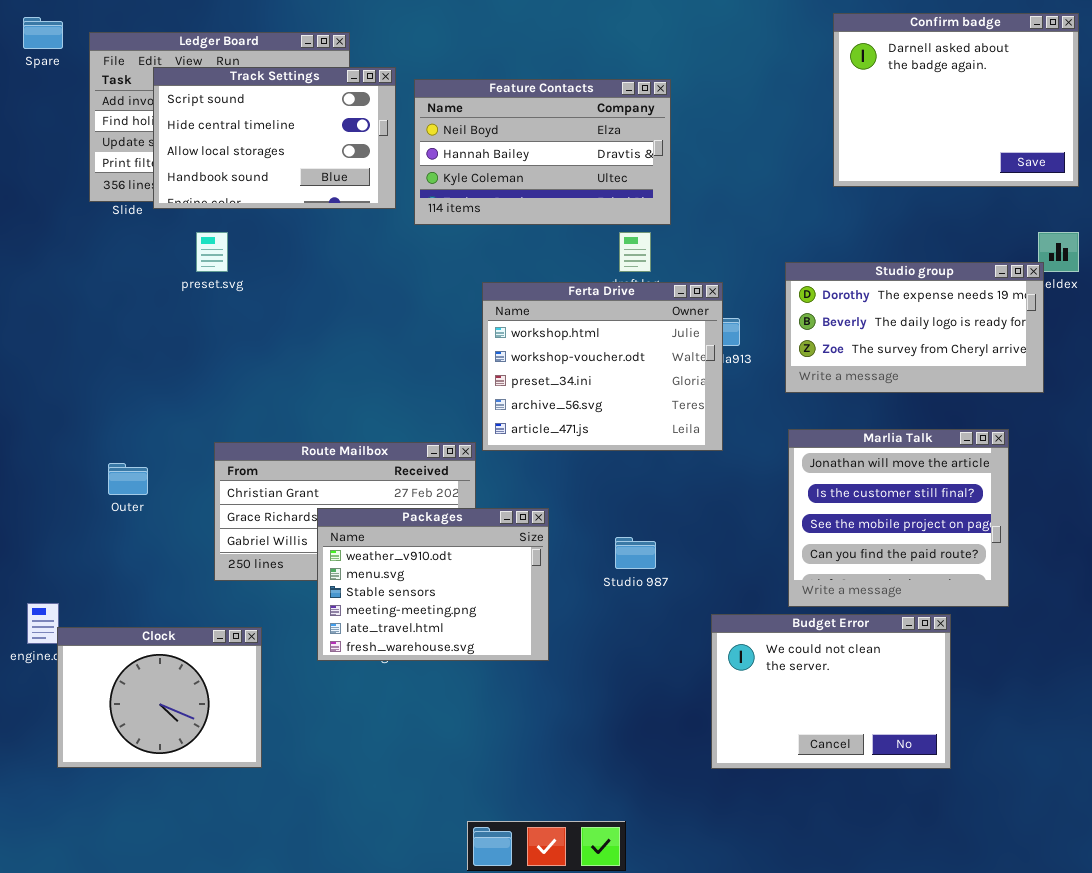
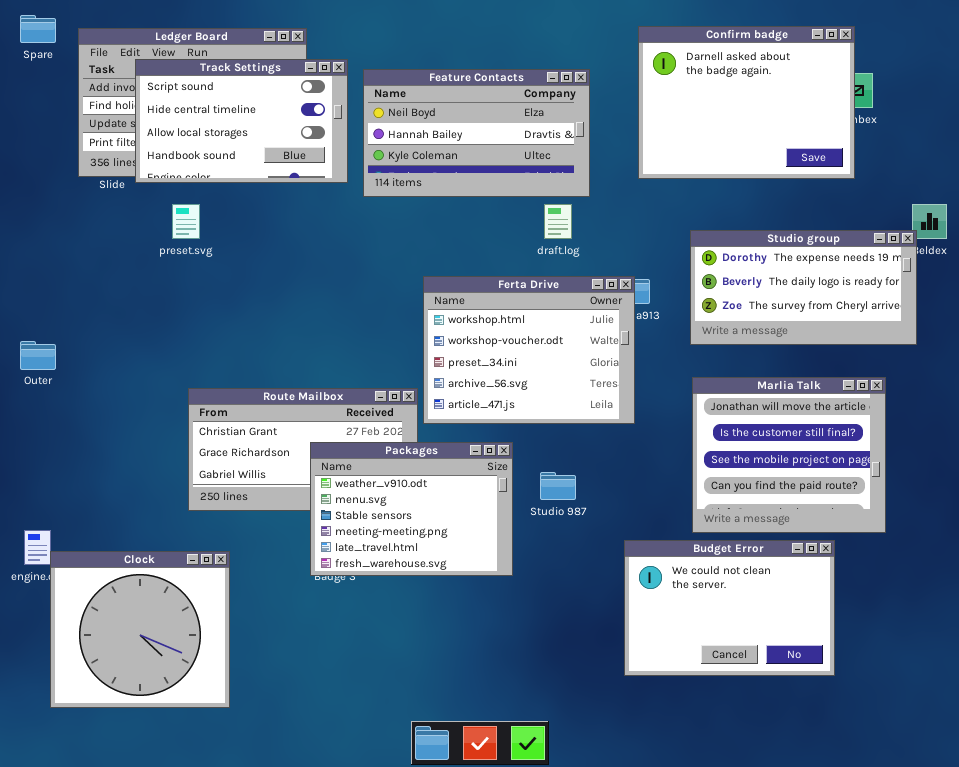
Confirm badge: [833,13,1079,187] -> [638,26,855,179], moved
Ferta Drive: [482,282,723,451] -> [423,276,635,424], moved
Outer: [108,463,148,495] -> [20,341,56,370], moved
Packages: [317,508,549,661] -> [310,442,513,576], moved
Clock: [57,627,262,768] -> [50,551,230,708], resized

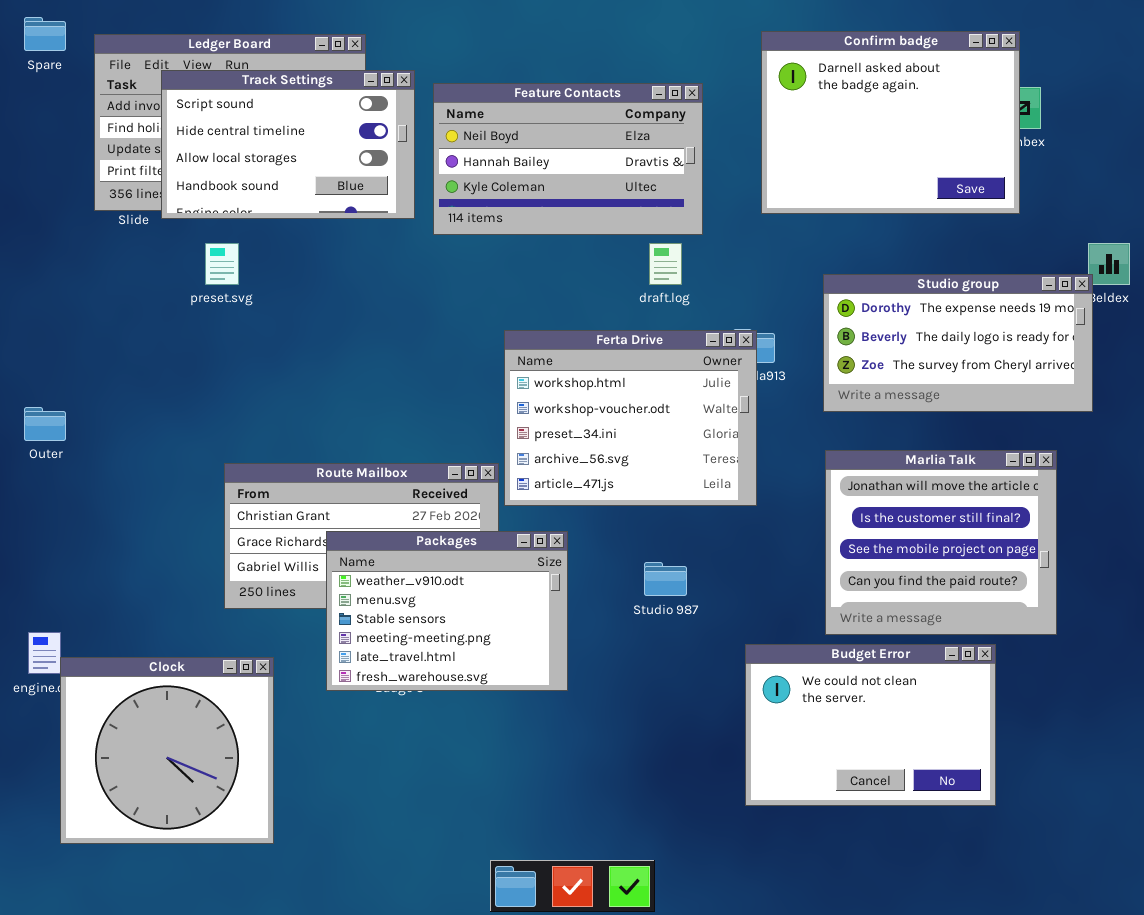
Packages: [310,442,513,576] -> [326,531,568,691], moved

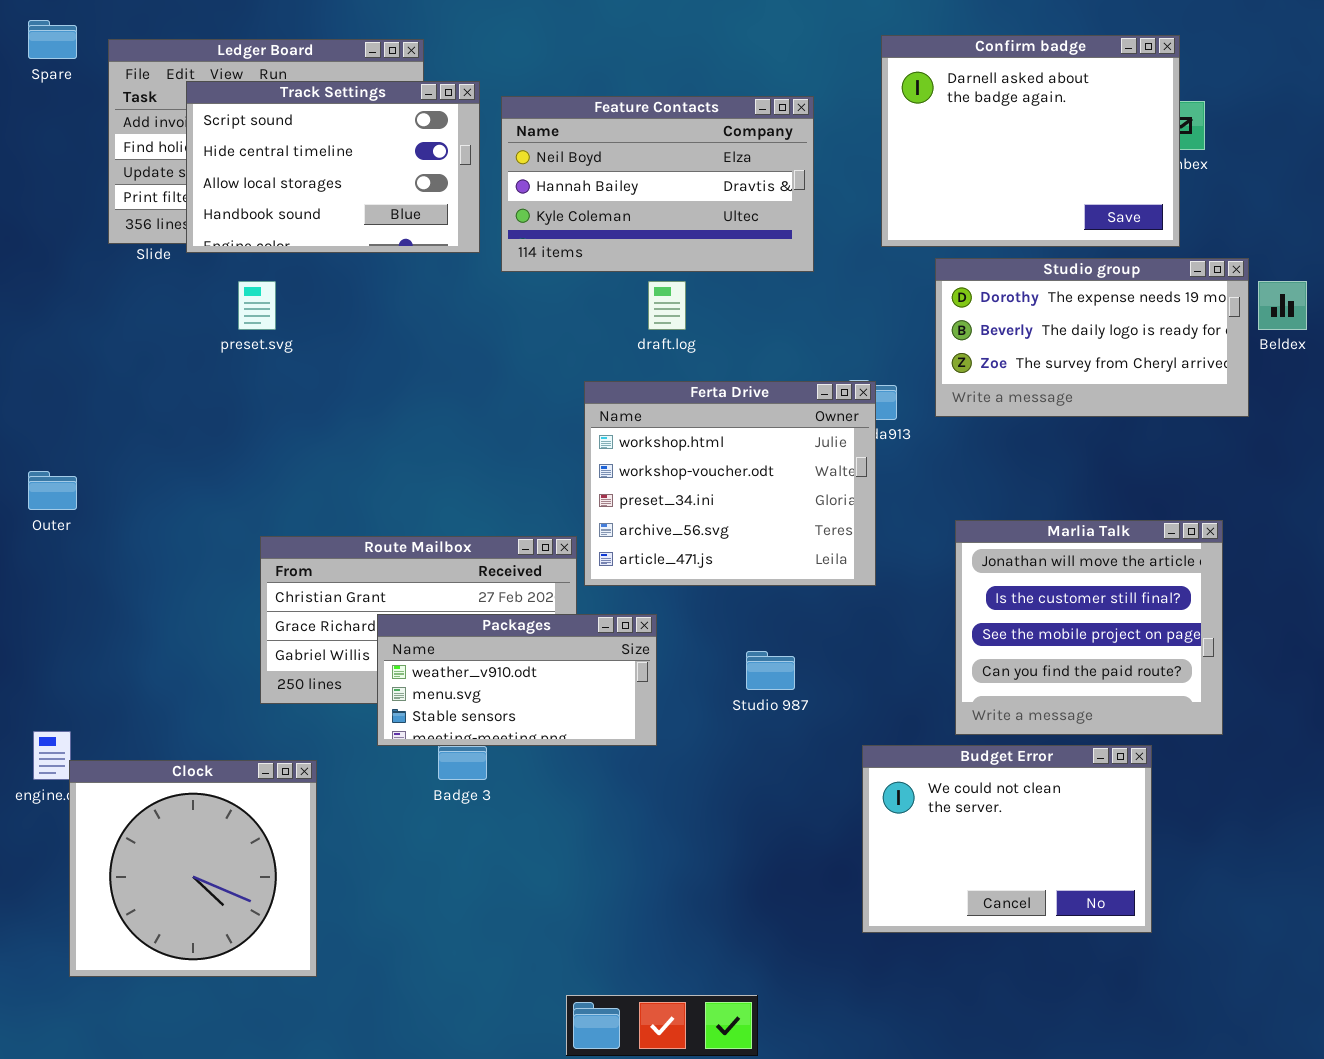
draft.log: [649,243,682,285] -> [648,281,686,330], moved
Studio group: [823,274,1093,412] -> [935,258,1249,417], moved
Packages: [326,531,568,691] -> [377,614,657,746], resized

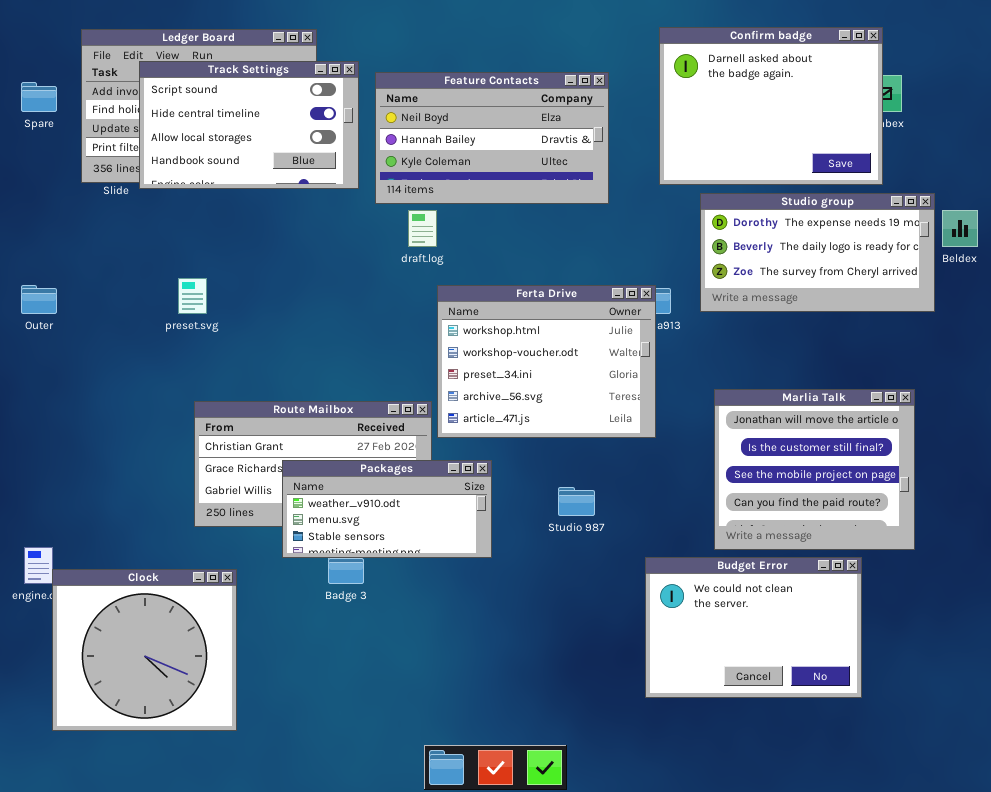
Spare: [28,20,77,59] -> [21,82,57,112], moved
preset.svg: [238,281,276,330] -> [178,278,207,314], moved
draft.log: [648,281,686,330] -> [408,210,437,247], moved
Outer: [28,471,77,510] -> [21,285,57,314], moved

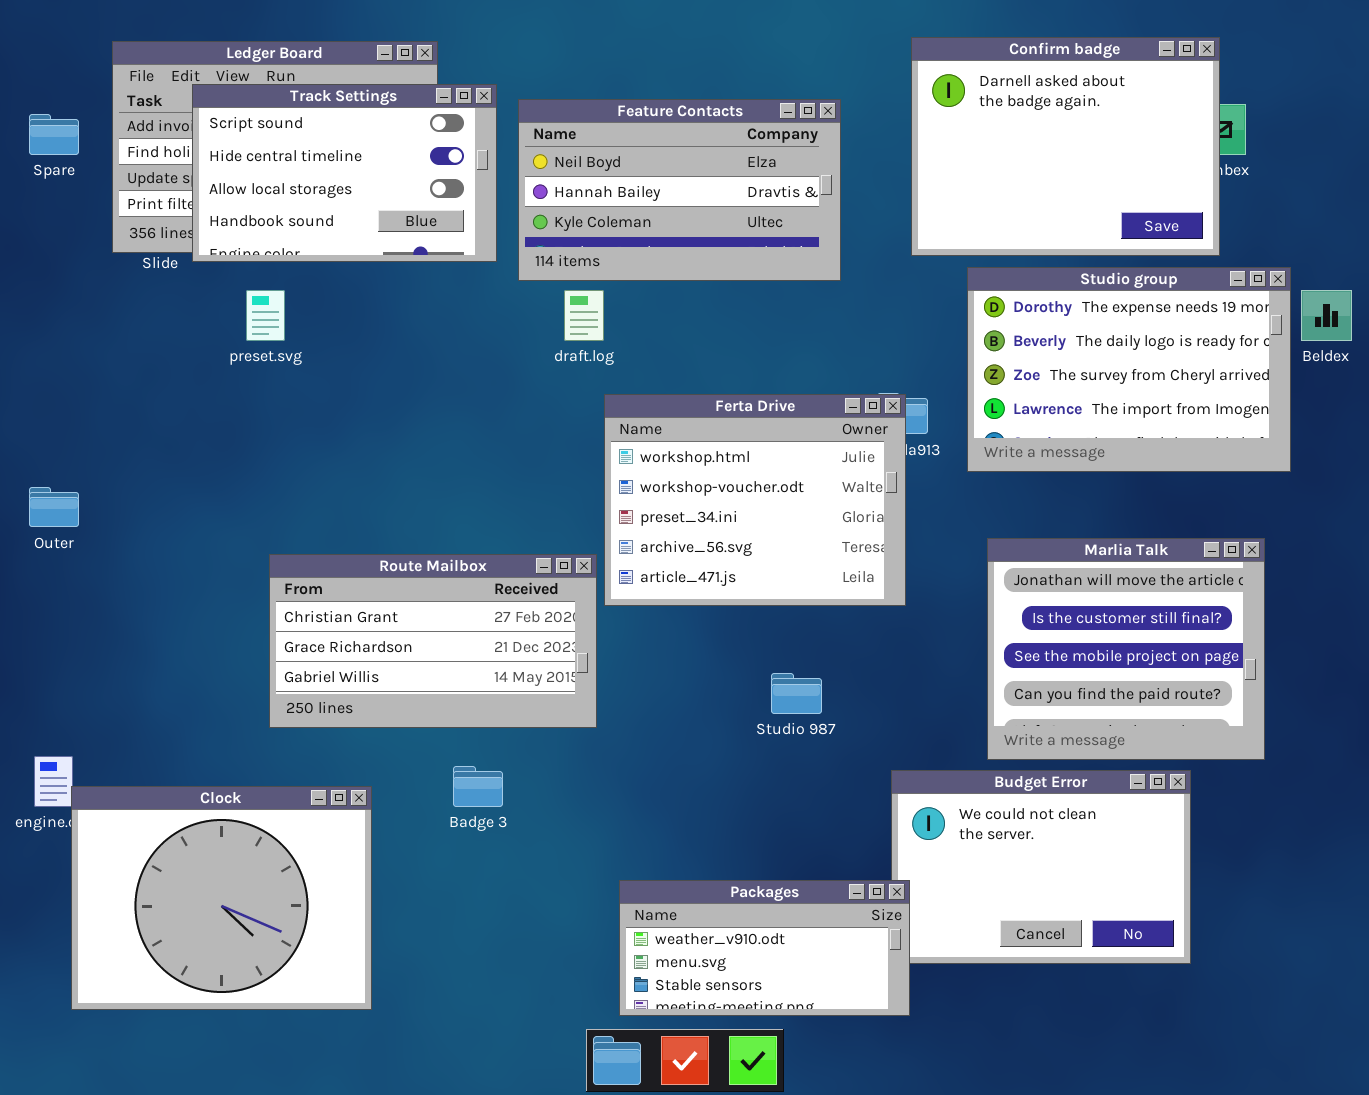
Studio group: [700,193,935,312] -> [967,267,1291,472], resized
preset.svg: [178,278,207,314] -> [246,290,285,341], moved
Outer: [21,285,57,314] -> [29,487,79,527], moved
Packages: [282,460,492,558] -> [619,880,910,1016], moved
Clock: [52,569,237,731] -> [71,786,372,1010], resized

